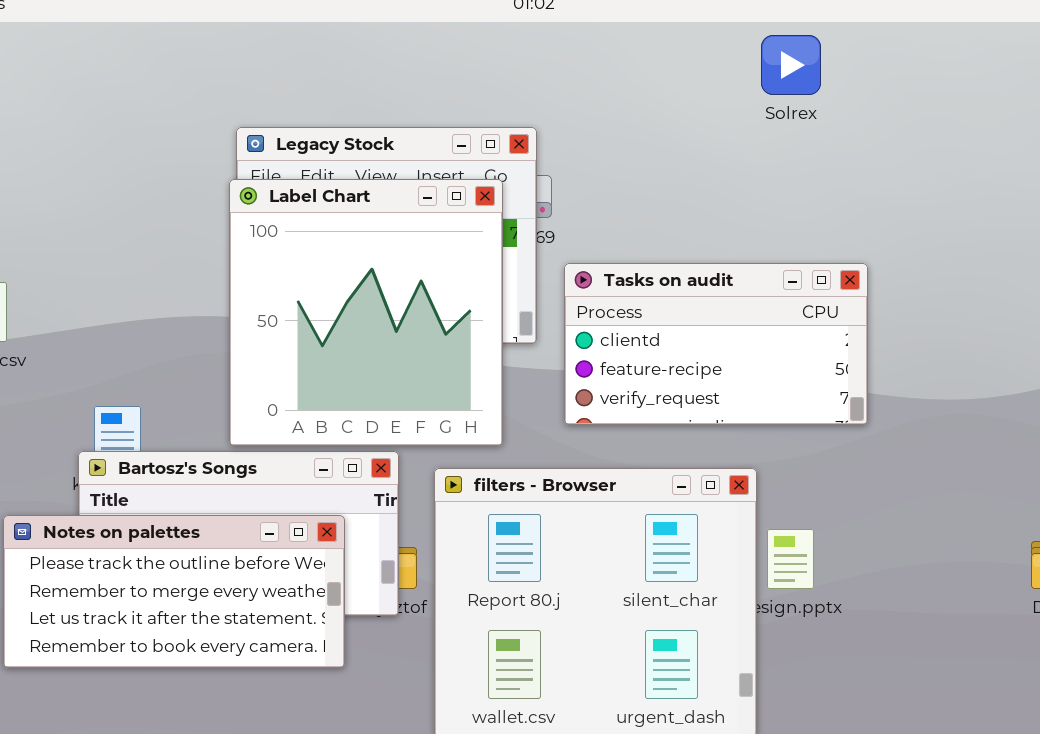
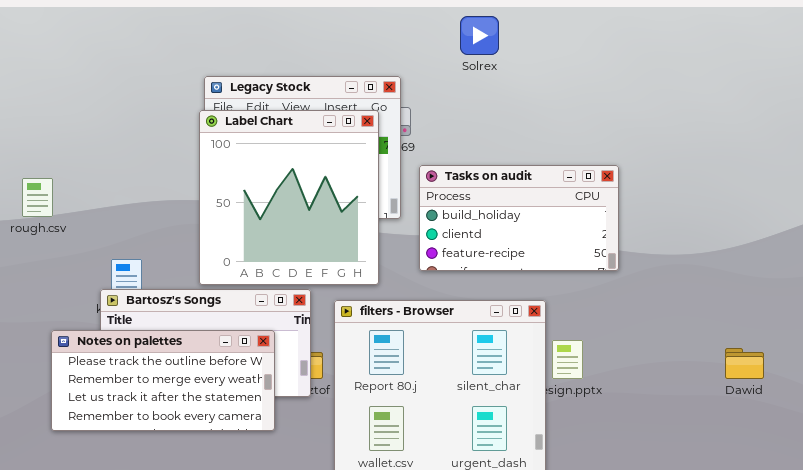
Solrex: [761,35,821,95] -> [460,16,499,55], moved
Tasks on audit: [564,263,868,425] -> [419,165,619,271], scrolled up 1 row

